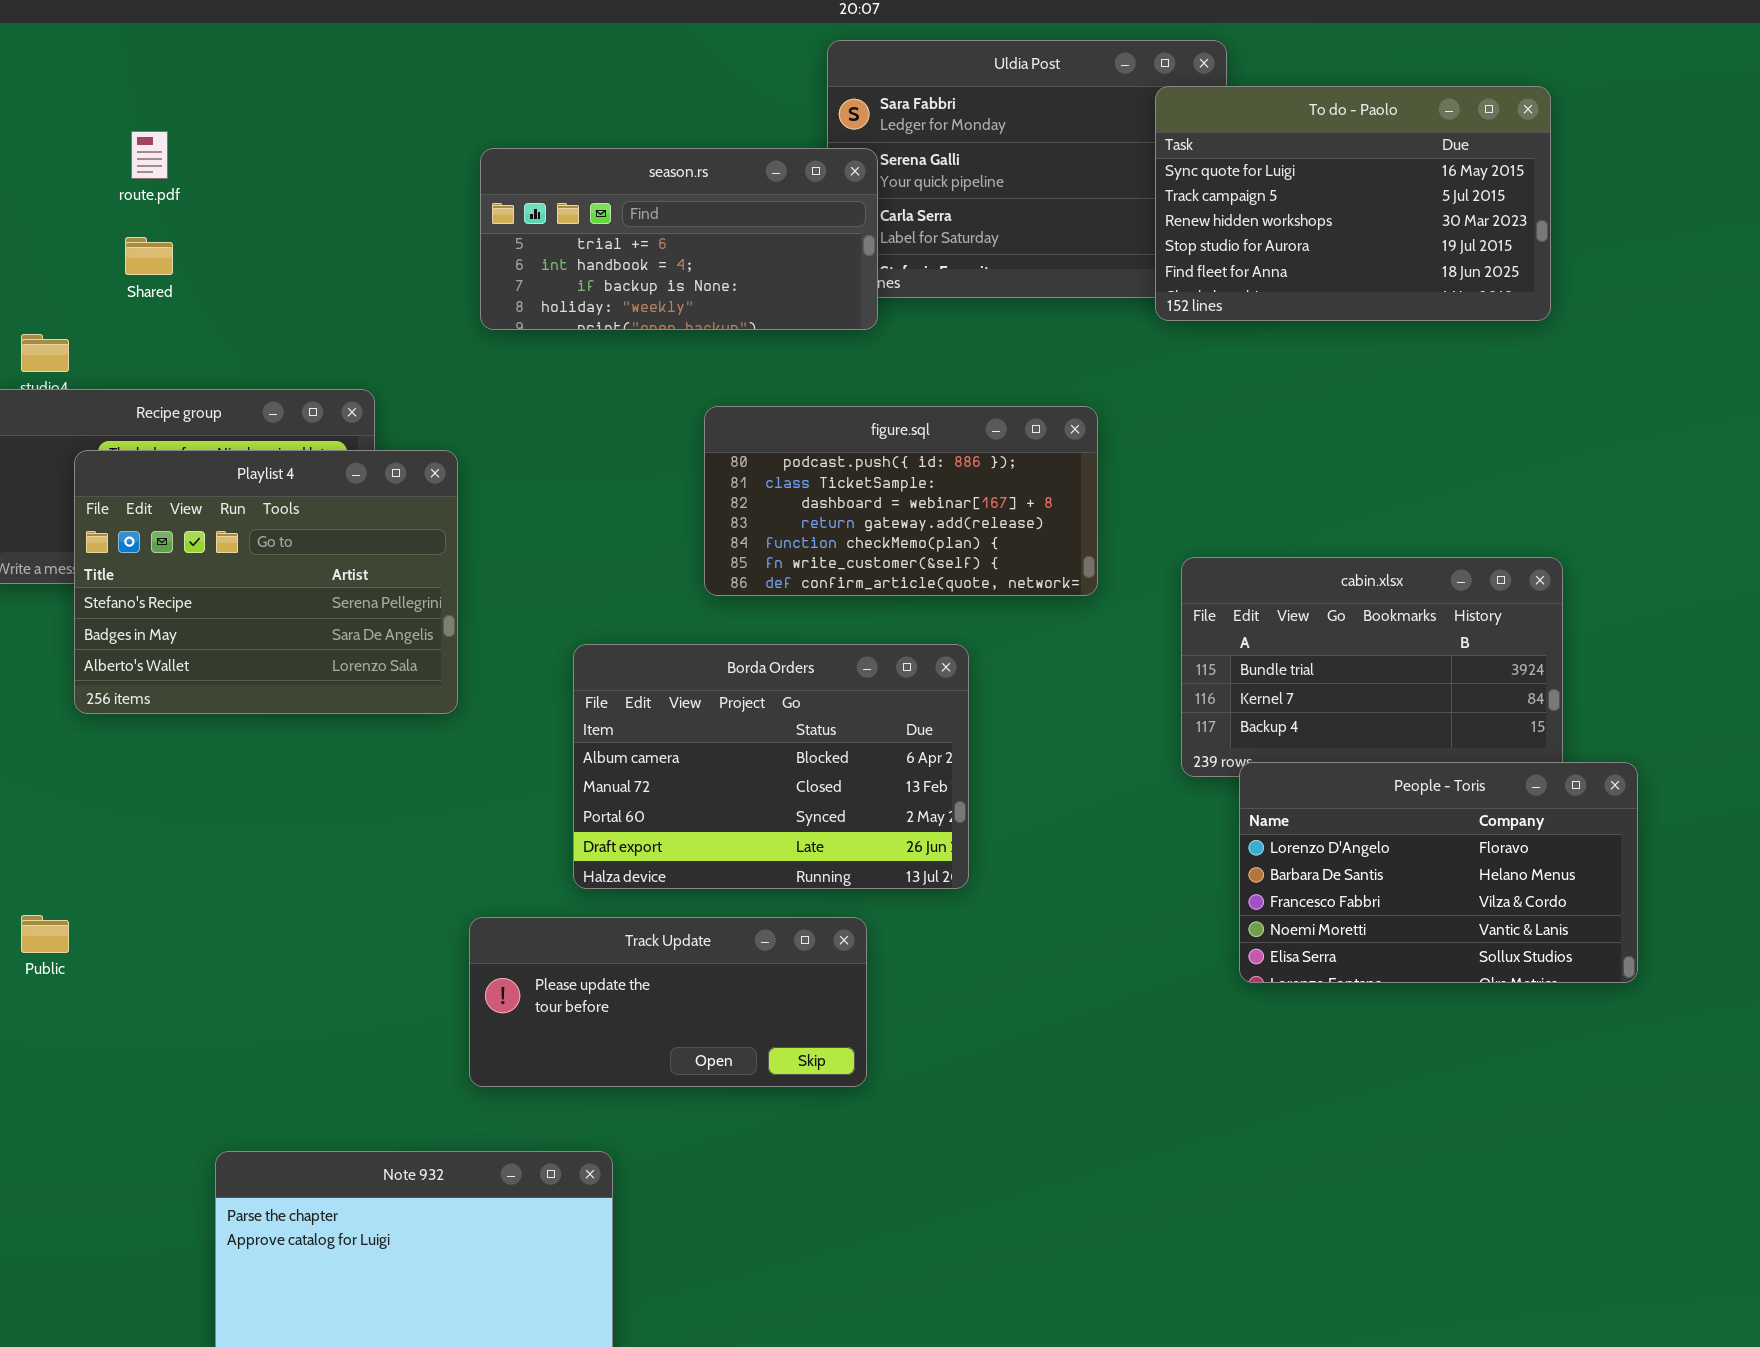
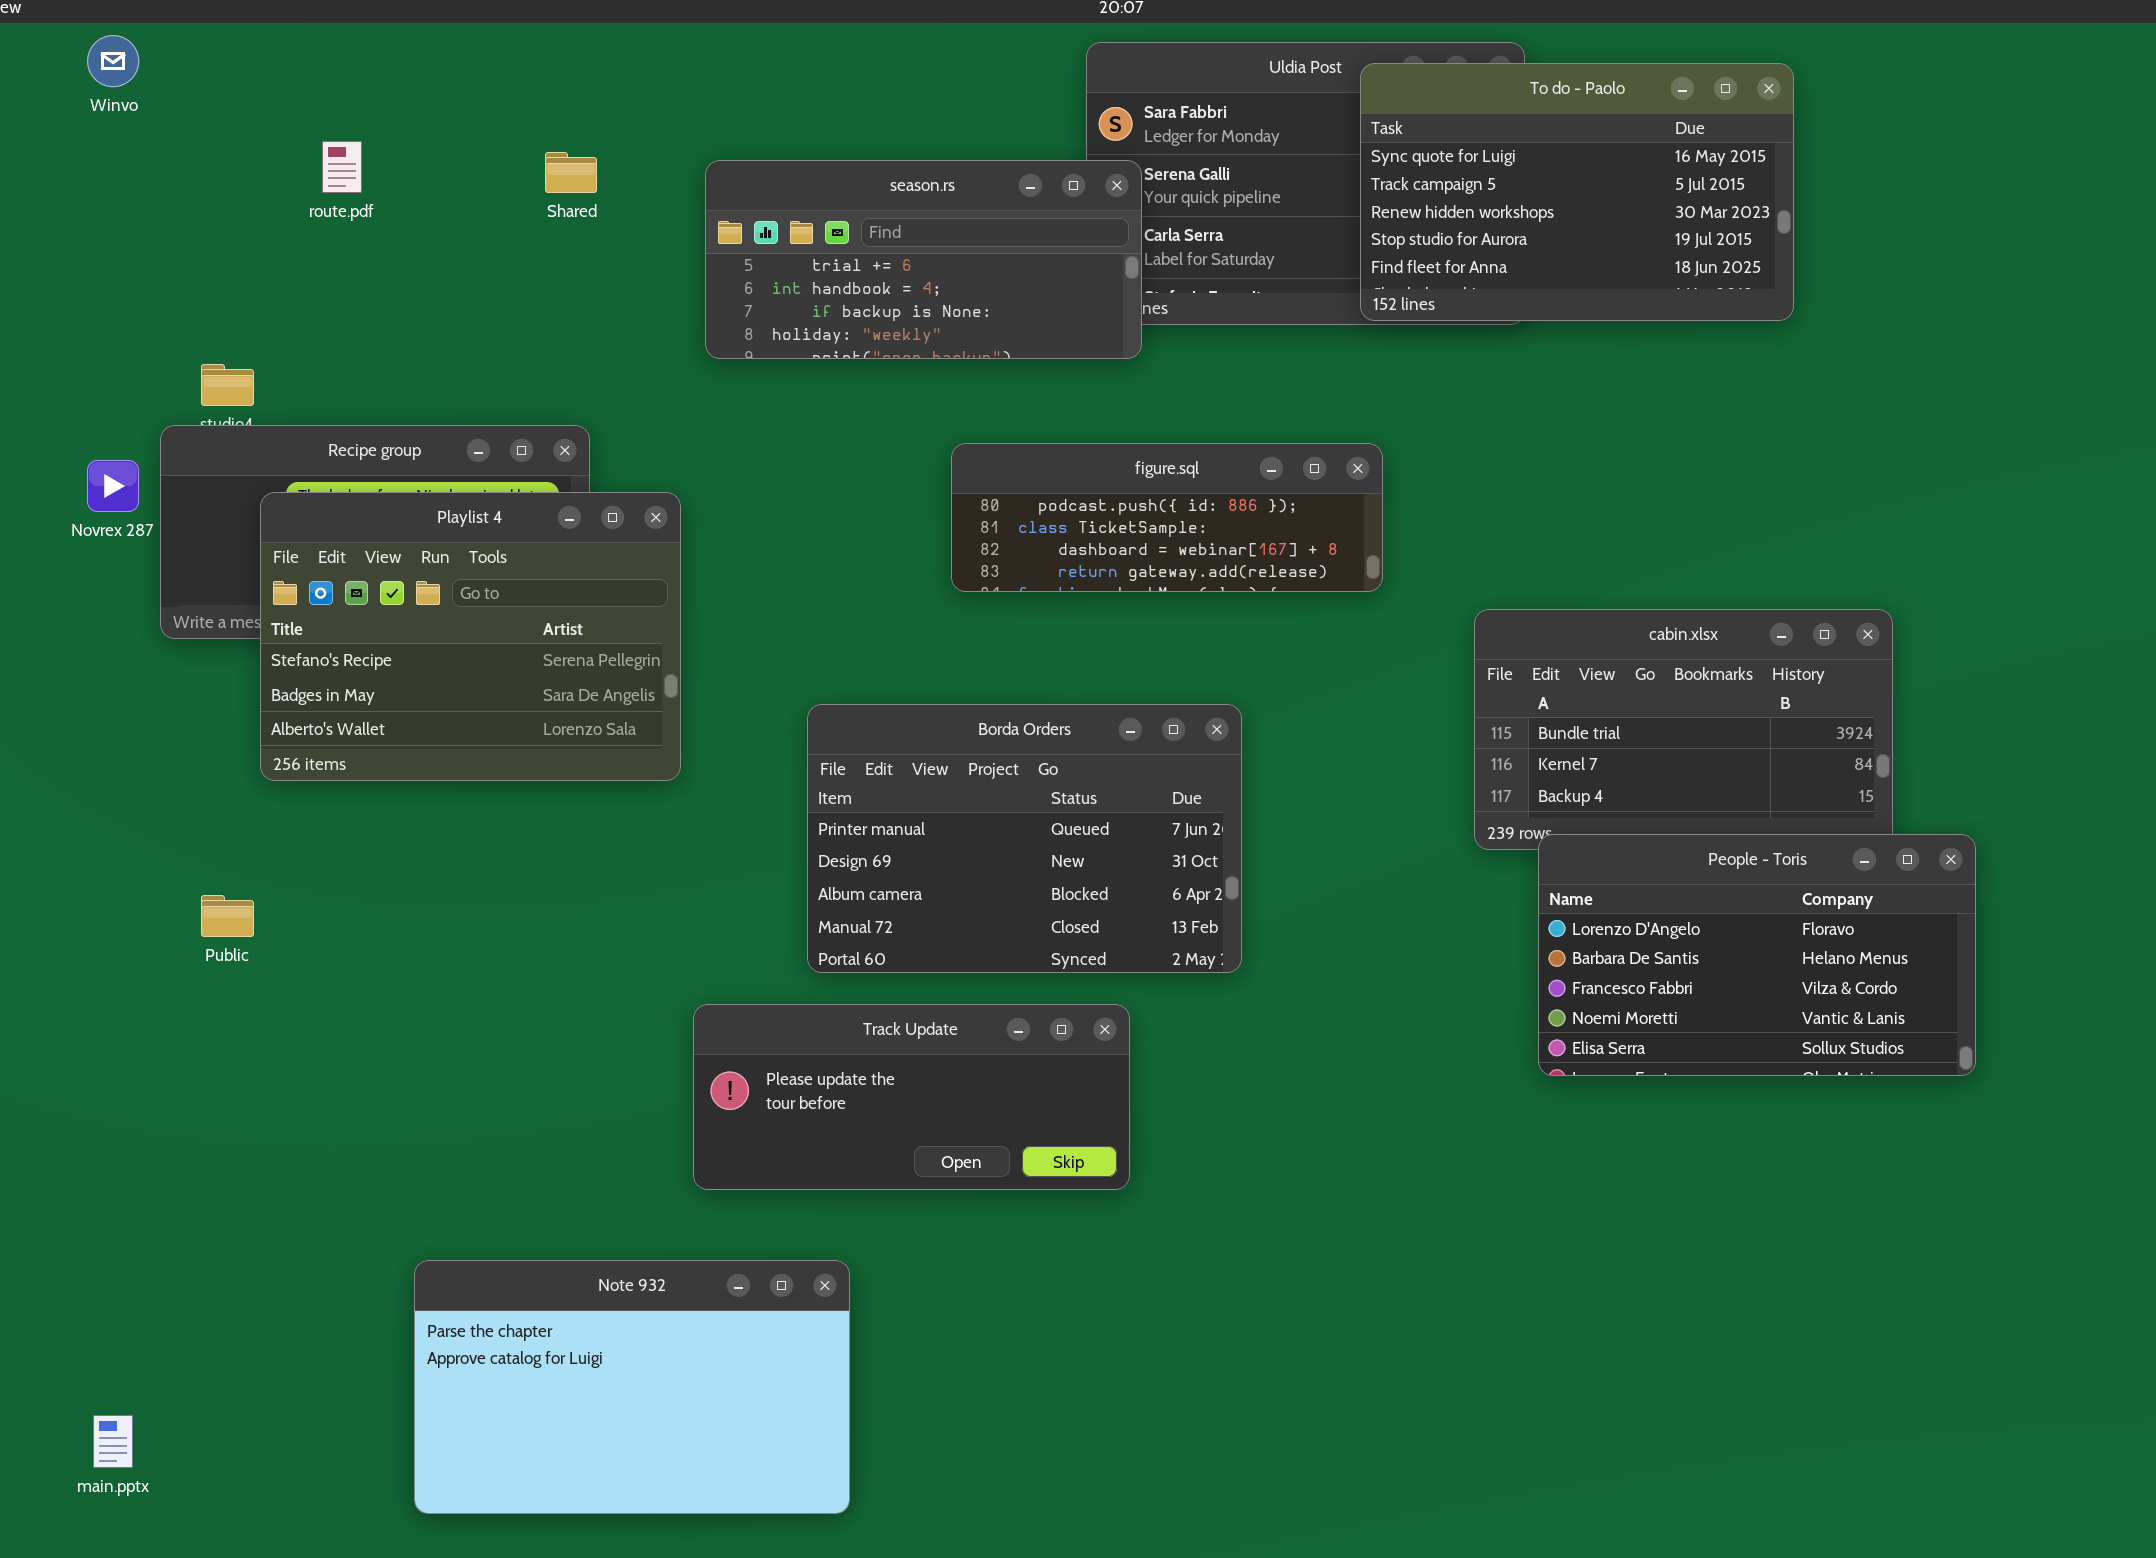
To do - Paolo: [1155,86,1551,321] -> [1360,63,1794,321], moved
Shared: [125,237,173,275] -> [545,152,597,193], moved
figure.sql: [704,406,1098,596] -> [951,443,1383,592], resized
Borda Orders: [573,644,969,889] -> [807,704,1242,973], scrolled up 2 rows
Public: [21,915,69,953] -> [201,895,254,937], moved

